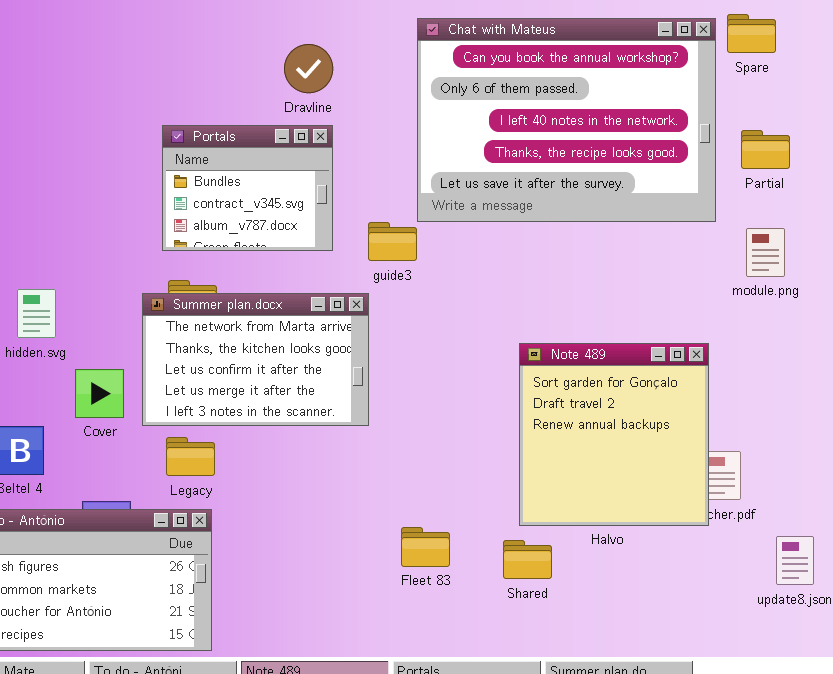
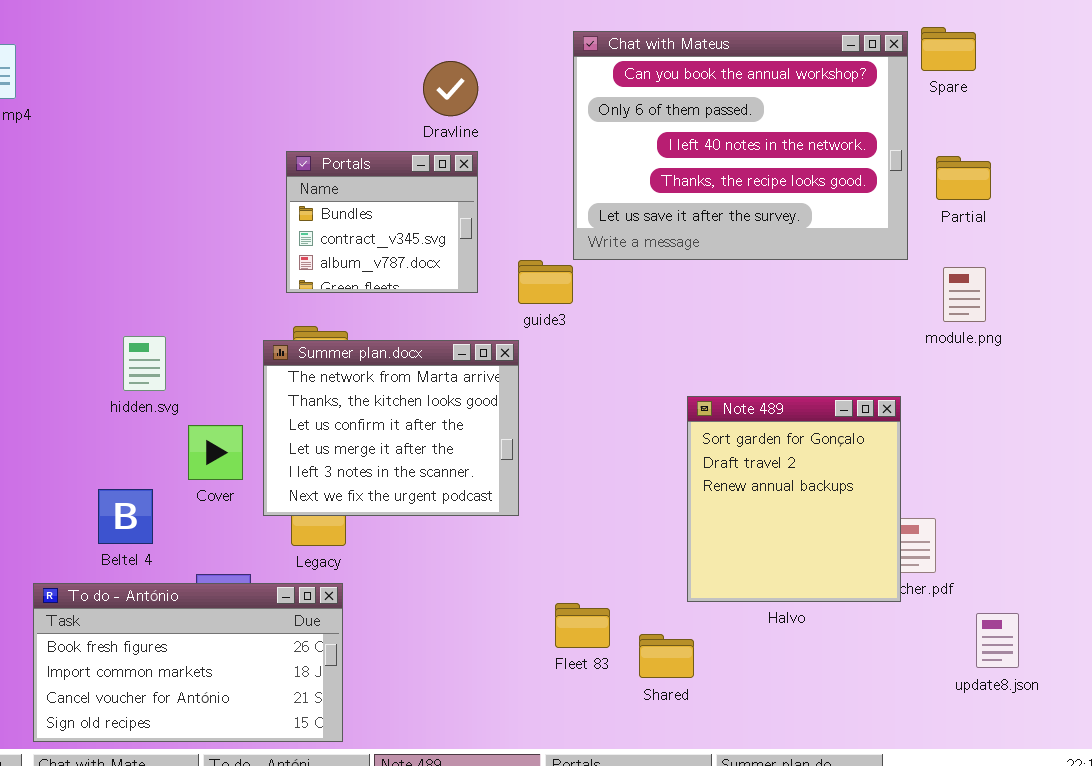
Summer plan.docx: [142,293,369,426] -> [263,340,519,516], resized
Shared: [503,540,552,579] -> [639,634,694,678], moved

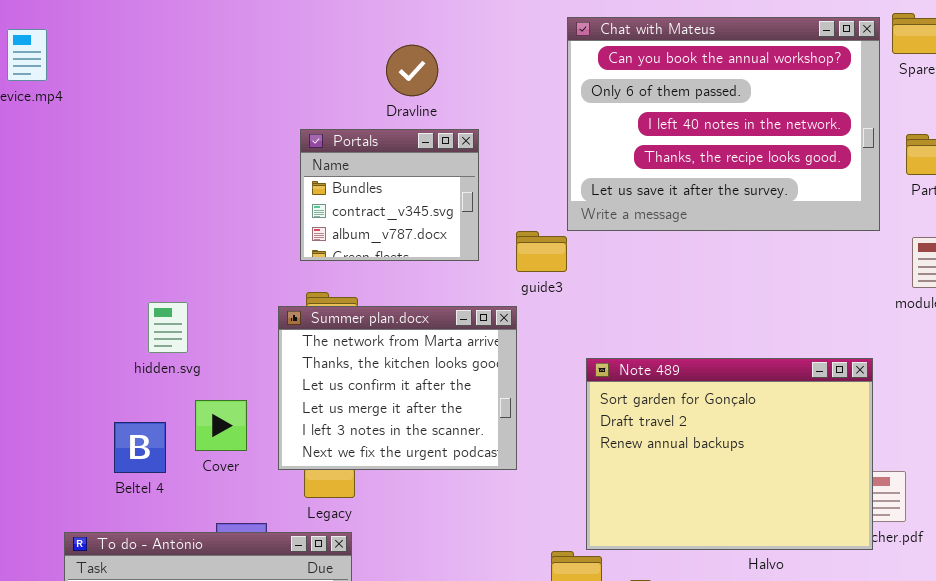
Dravline: [423,61,478,116] -> [386,45,438,96], moved
Note 489: [687,396,901,602] -> [586,358,873,550], resized
Cover: [188,425,243,480] -> [195,400,247,451], moved
Beltel 4: [98,489,153,544] -> [114,422,166,473], moved

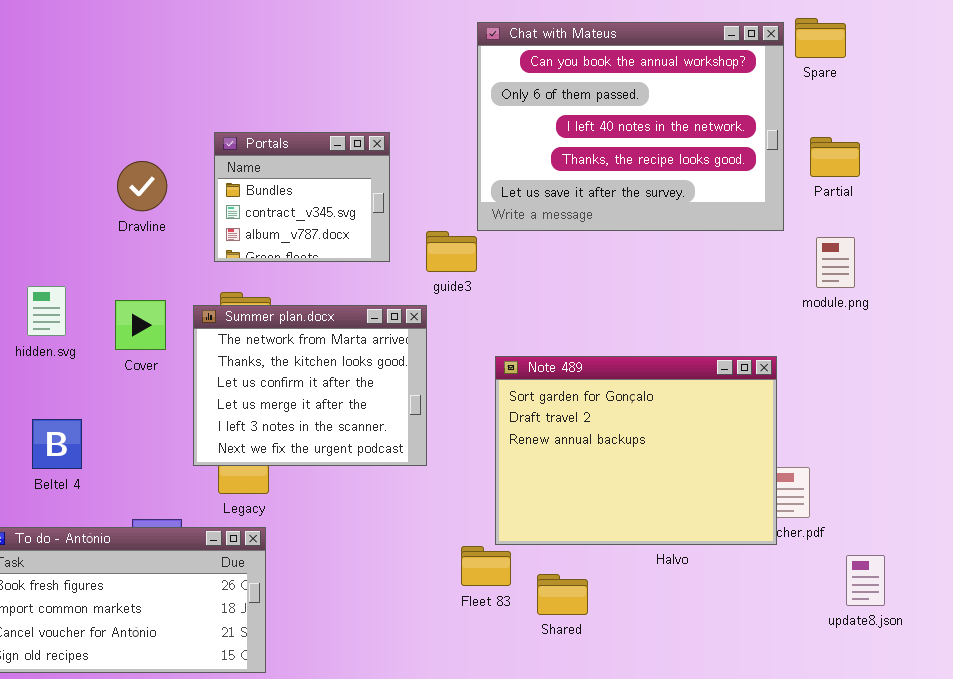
Dravline: [386,45,438,96] -> [117,161,167,211], moved
hidden.svg: [148,302,188,353] -> [27,286,66,336], moved
Cover: [195,400,247,451] -> [115,300,166,350], moved

